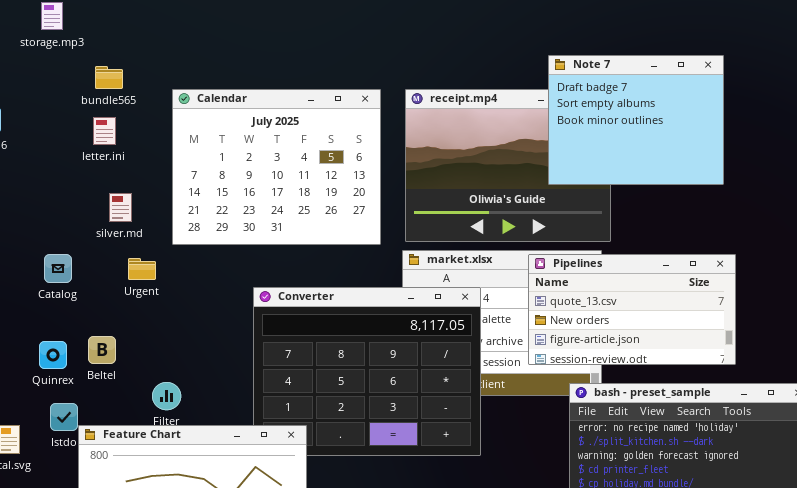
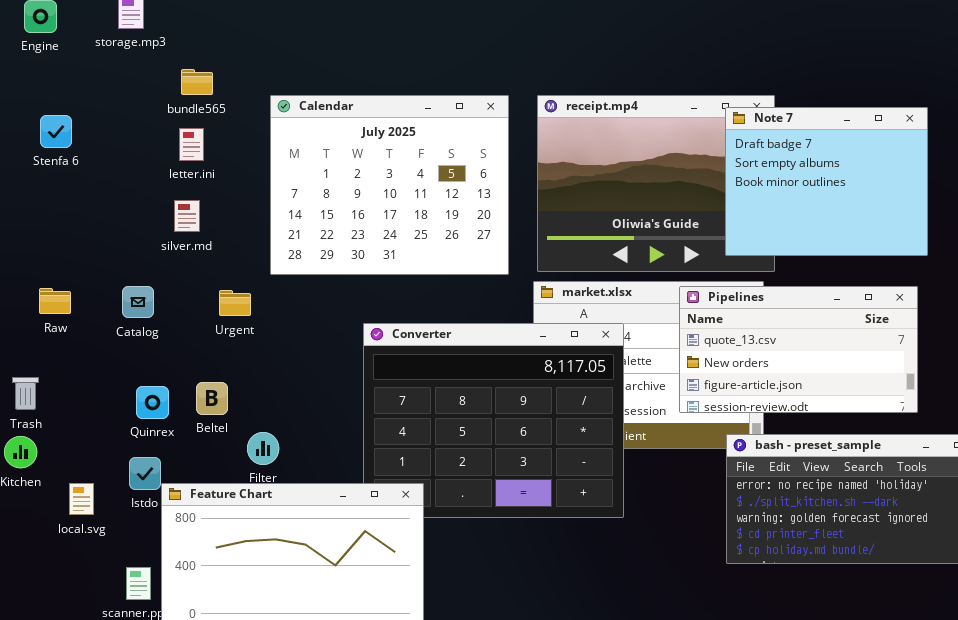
Note 7: [548,55,724,185] -> [725,107,928,256], moved
silver.md: [109,193,132,222] -> [174,200,200,232], moved
Beltel: [88,336,116,364] -> [196,382,228,415], moved
Quinrex: [39,341,67,369] -> [136,386,169,419], moved

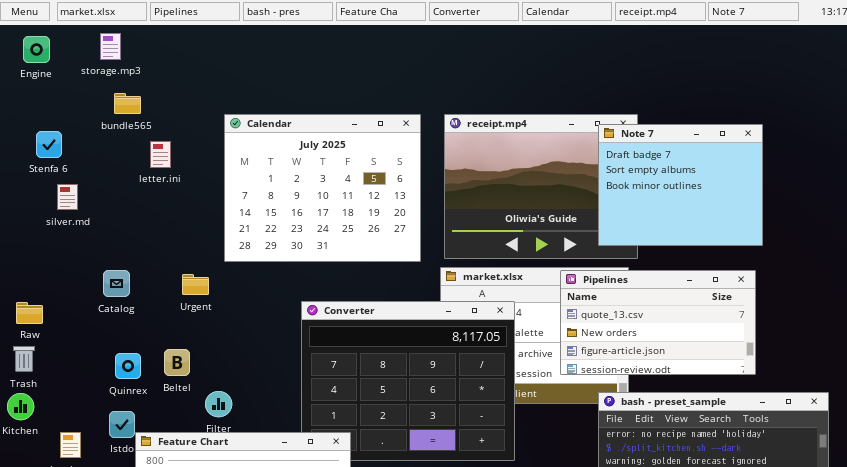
bundle565: [181,69,213,95] -> [114,93,141,114], moved
silver.md: [174,200,200,232] -> [57,184,78,210], moved
Raw: [39,288,71,314] -> [16,302,43,324], moved

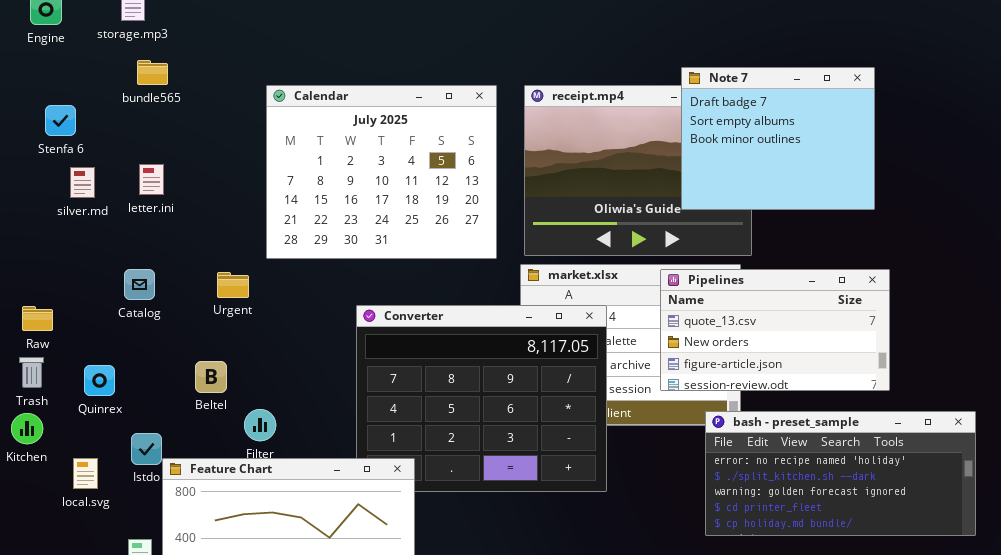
Note 7: [598,124,763,246] -> [681,67,875,210], moved
letter.ini: [150,141,171,168] -> [139,164,164,195], moved
Quinrex: [115,353,141,379] -> [84,365,115,396], moved

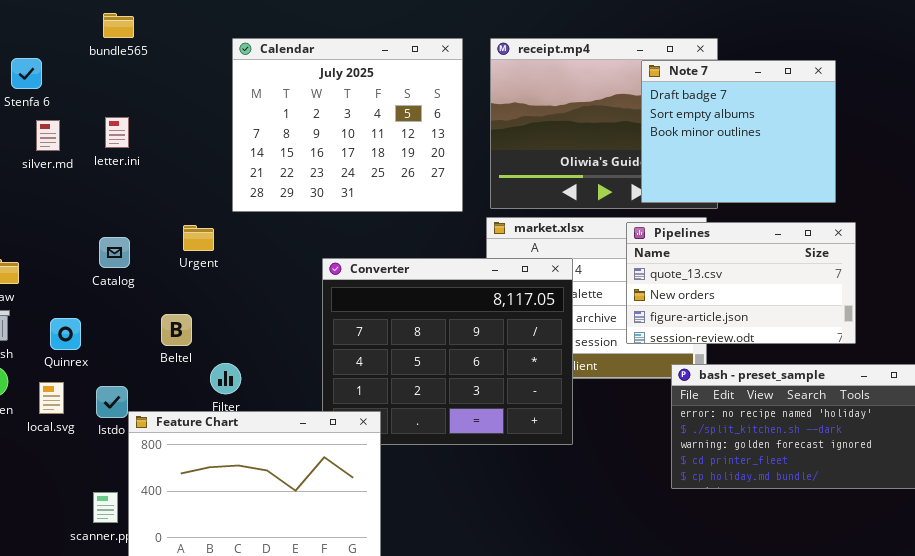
Note 7: [681,67,875,210] -> [641,60,836,203], moved
Catalog: [124,269,155,300] -> [99,237,130,268], moved
local.svg: [73,458,98,489] -> [39,382,64,414], moved

